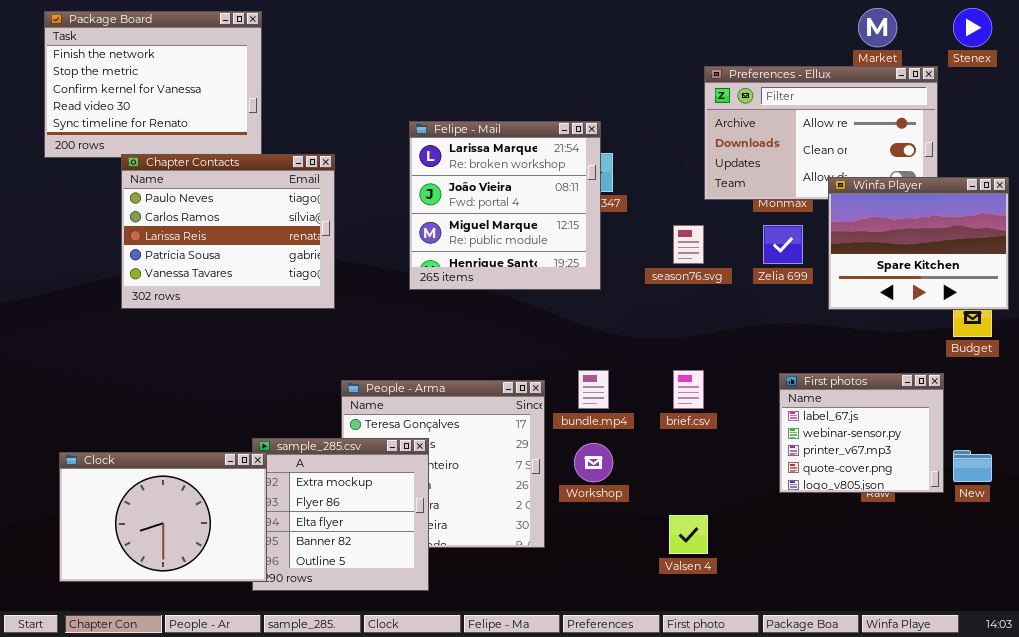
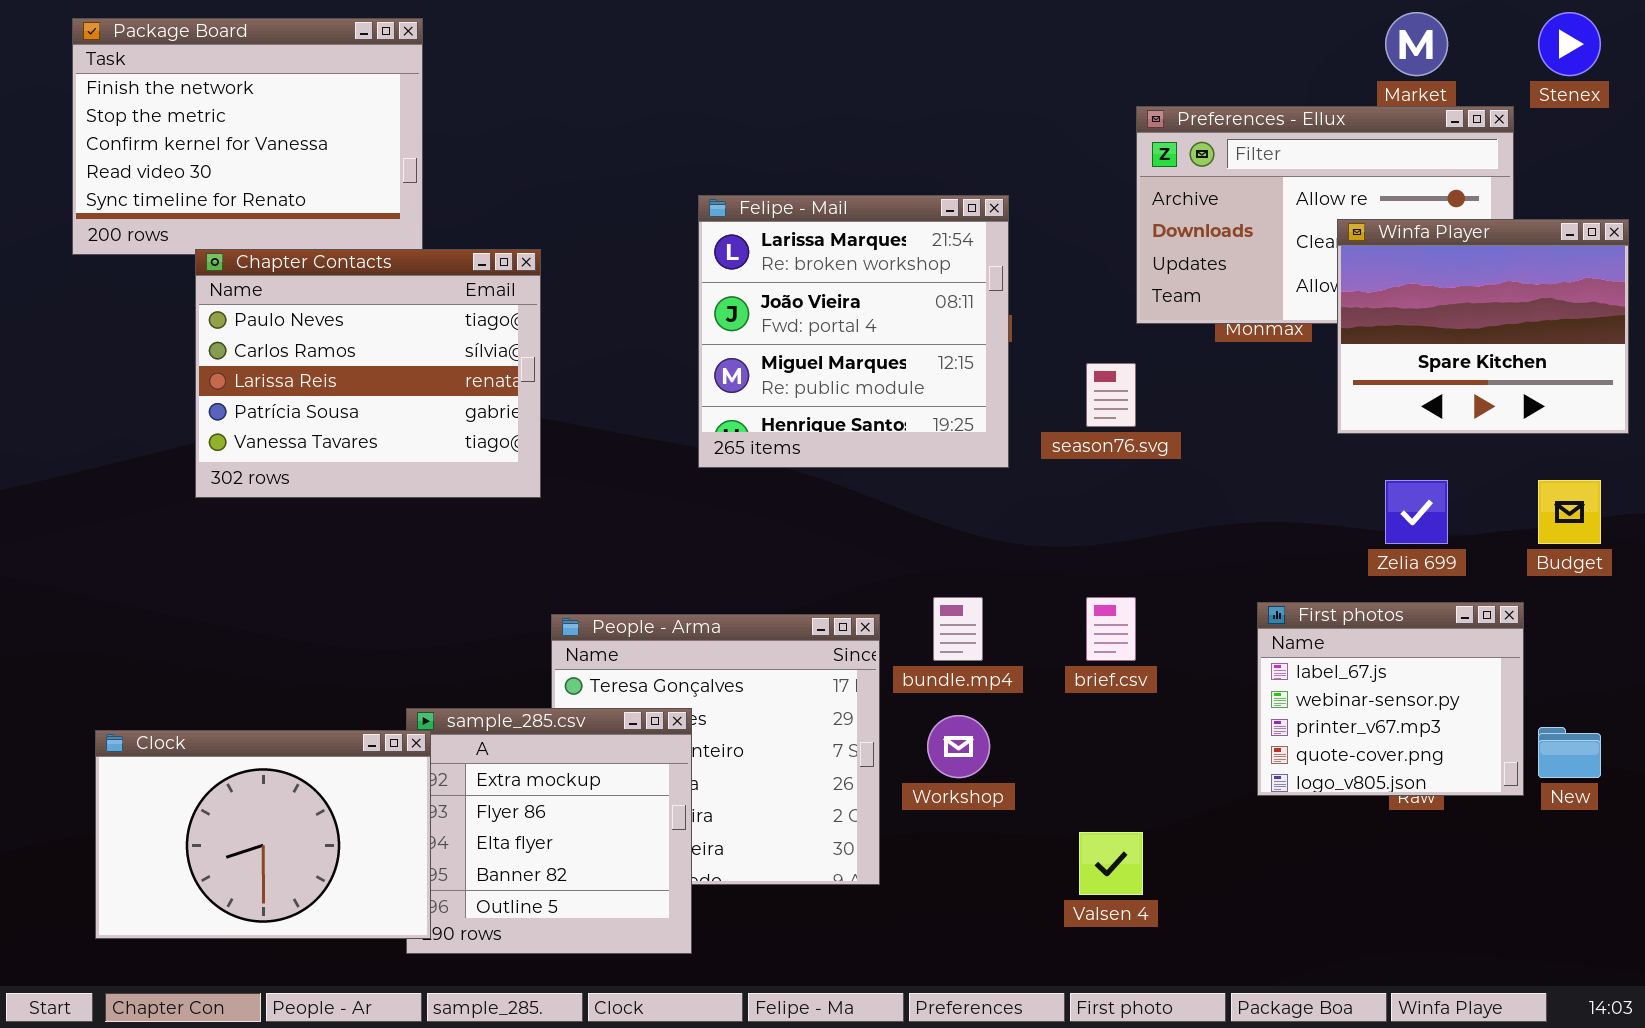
Felipe - Mail: [409,121,601,290] -> [698,195,1009,468], moved
Winfa Player: [828,177,1009,310] -> [1337,219,1629,434], moved
Zelia 699: [763,225,803,264] -> [1385,480,1448,544], moved

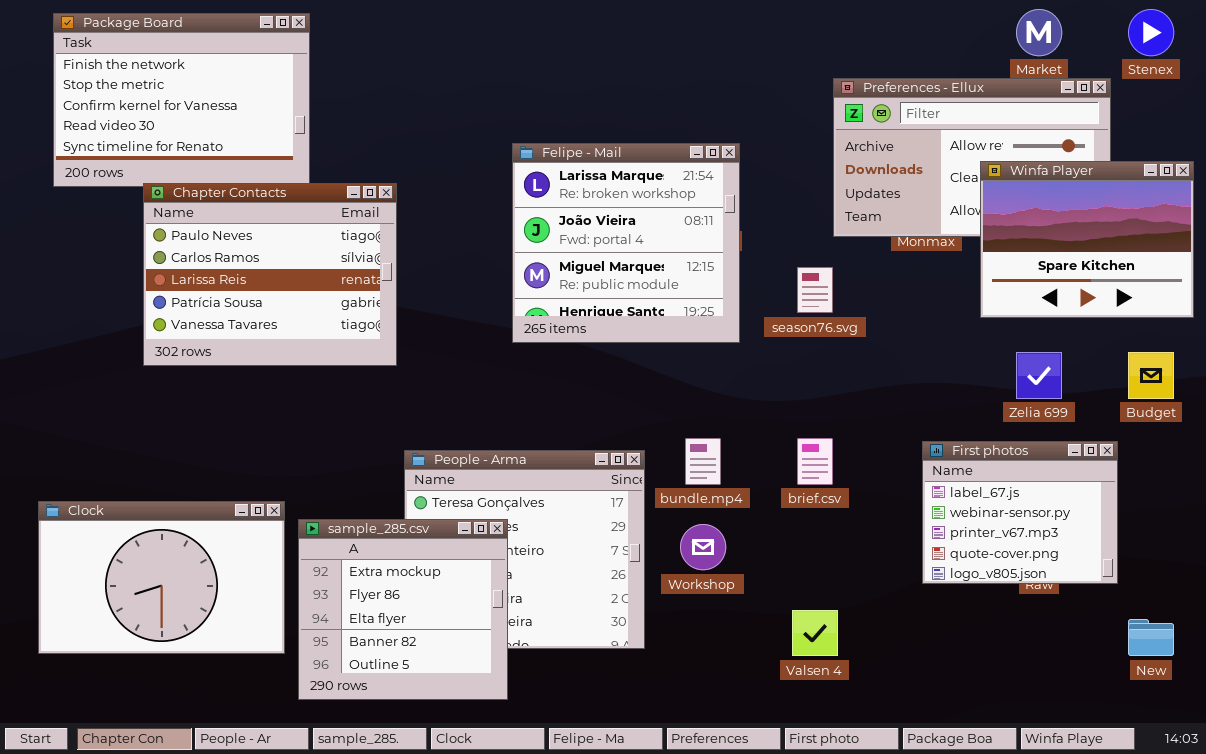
New: [1538,727,1601,778] -> [1128,619,1174,656], moved
Clock: [95,730,431,939] -> [38,501,285,654], moved

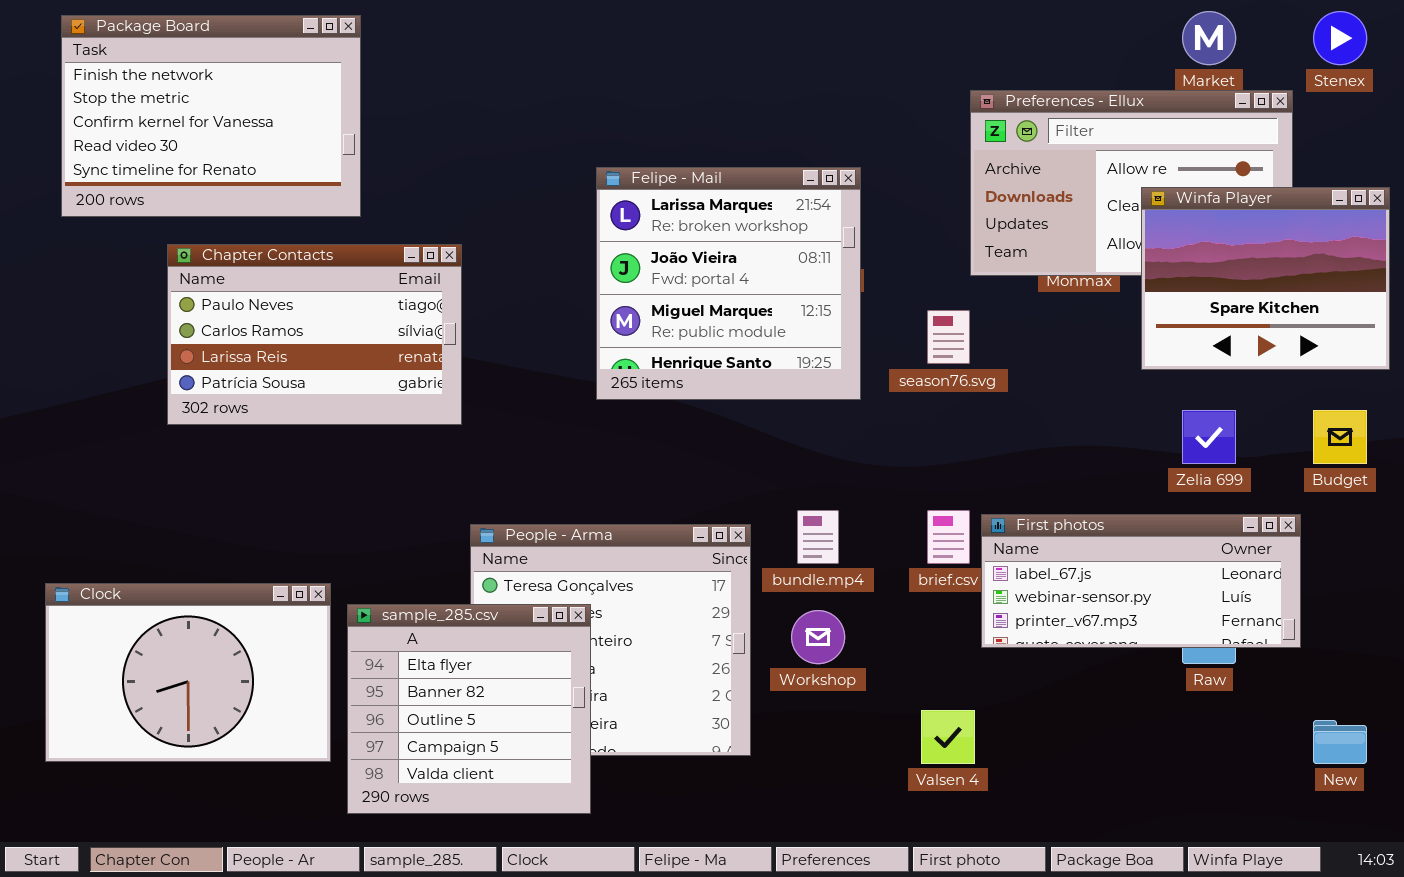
Chapter Contacts: [143,183,397,366] -> [167,244,462,425], resized
First photos: [922,441,1118,584] -> [981,514,1301,648], resized
sample_285.csv: [298,519,508,700] -> [347,604,591,814], scrolled down 2 rows

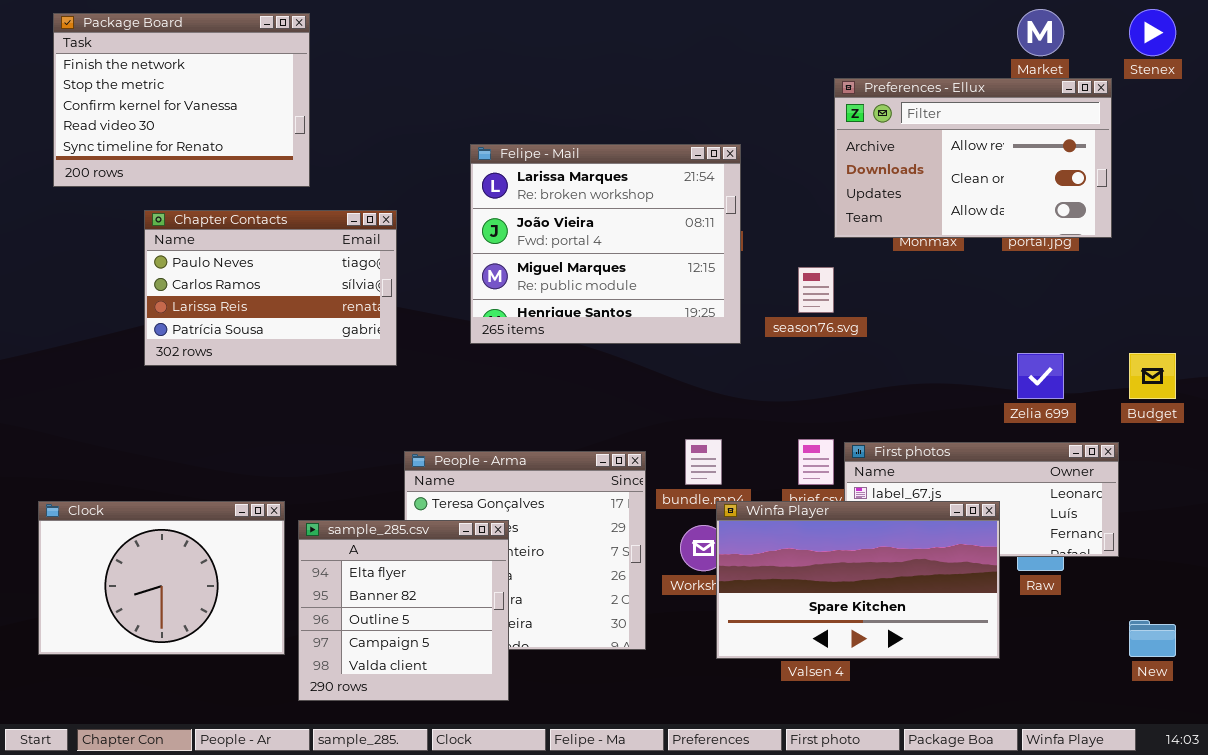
Felipe - Mail: [596,167,861,400] -> [470,144,741,344], resized
Winfa Player: [1141,187,1390,370] -> [716,501,1000,659], moved, resized

